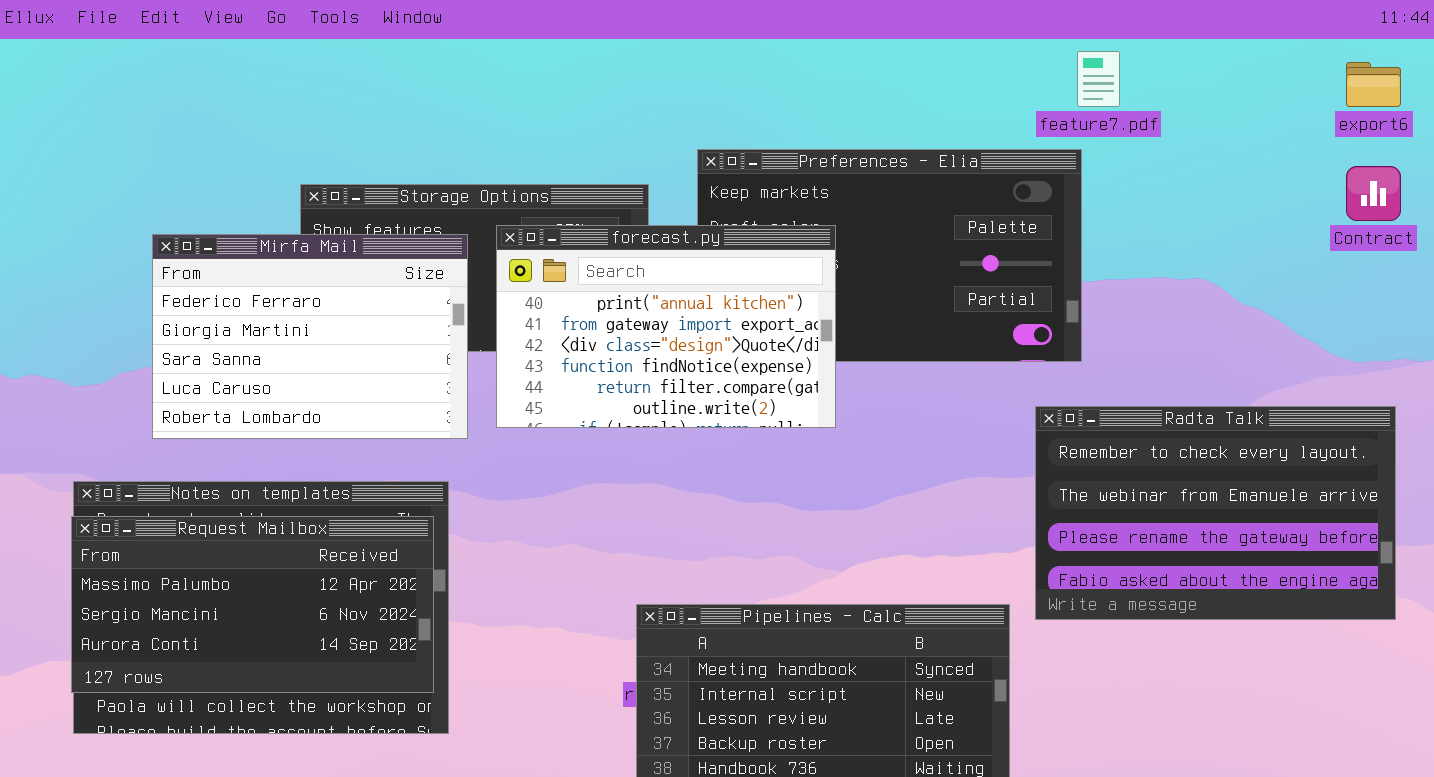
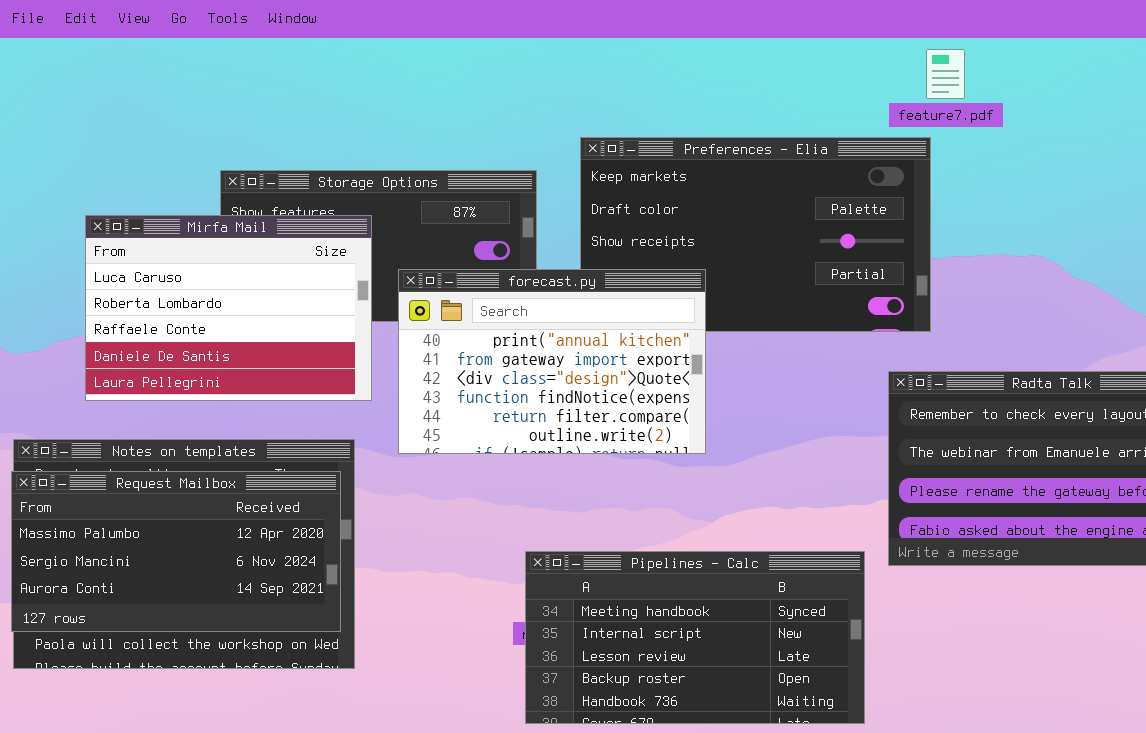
forecast.py: [496,225,836,428] -> [398,269,706,454], moved
Mirfa Mail: [152,234,468,439] -> [85,215,372,401], scrolled down 3 rows

